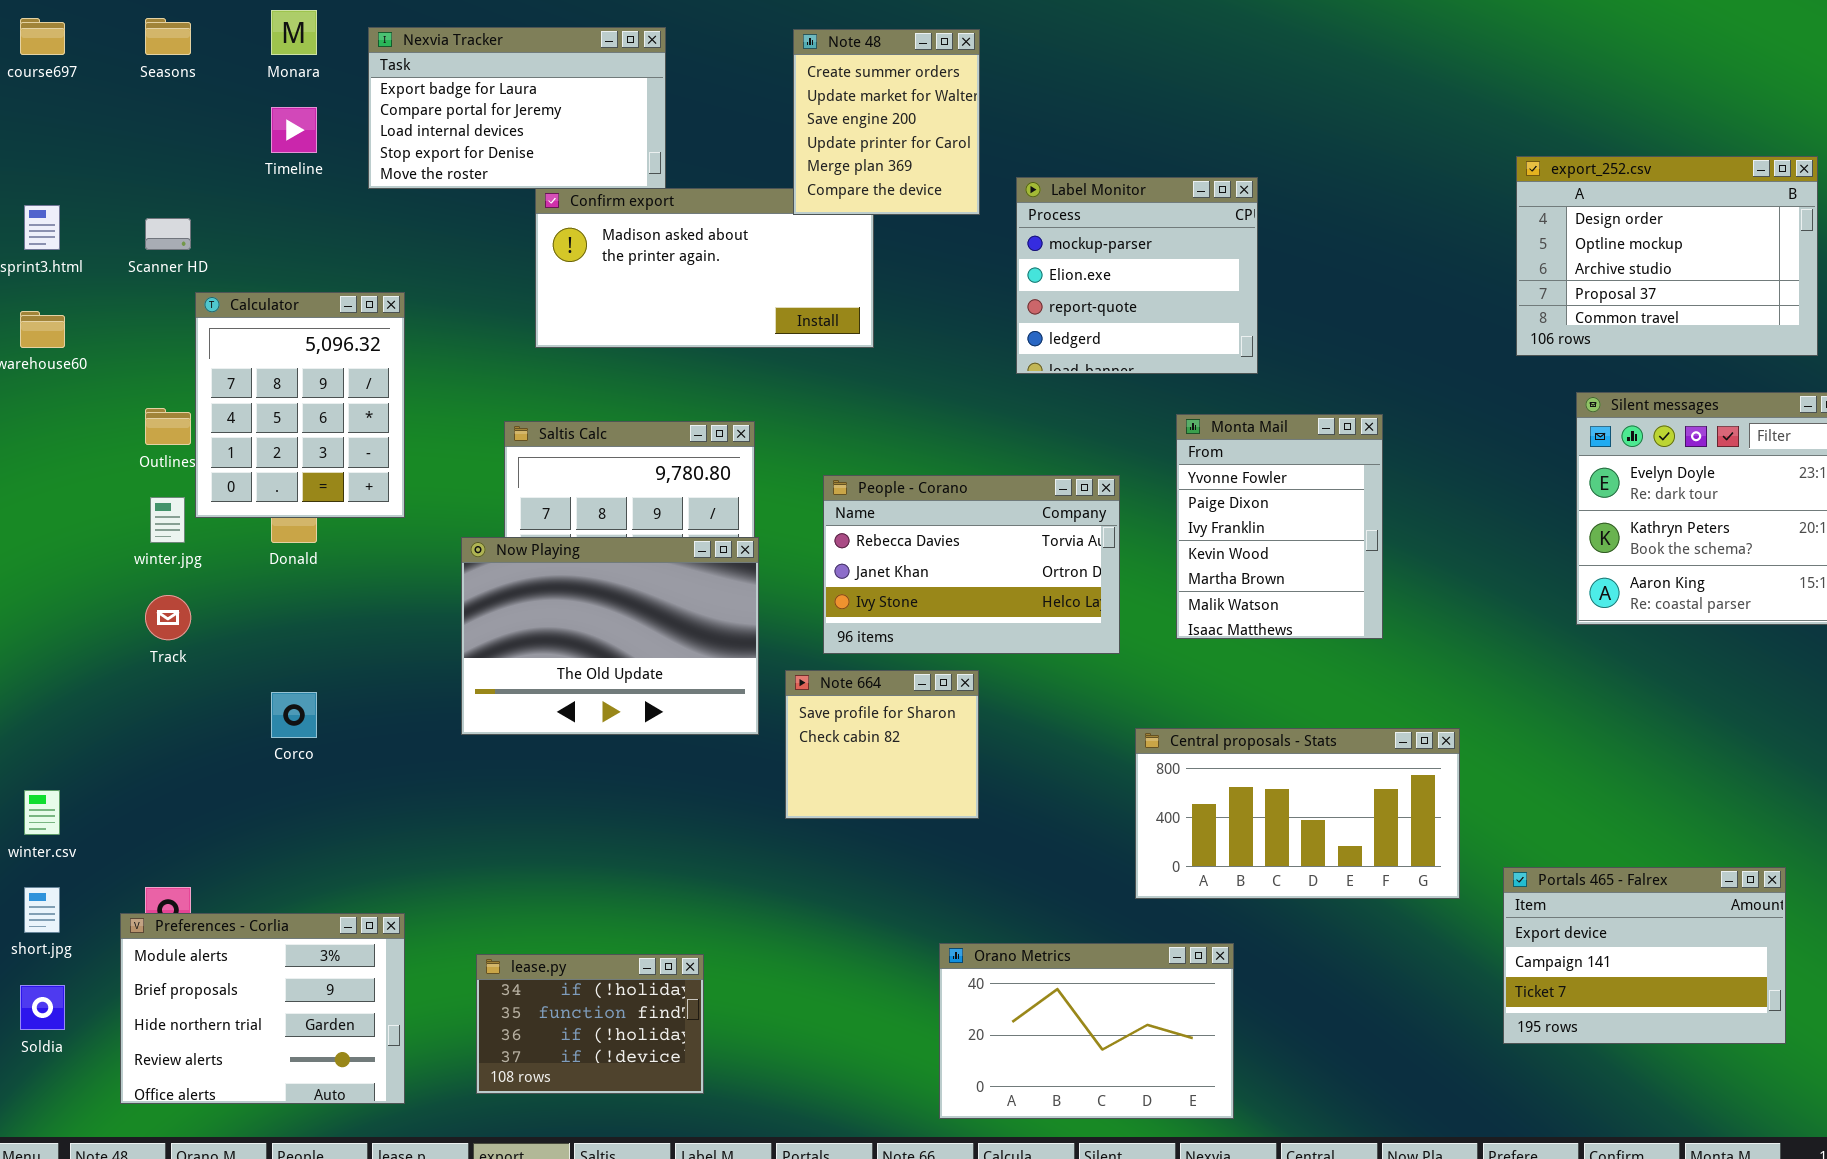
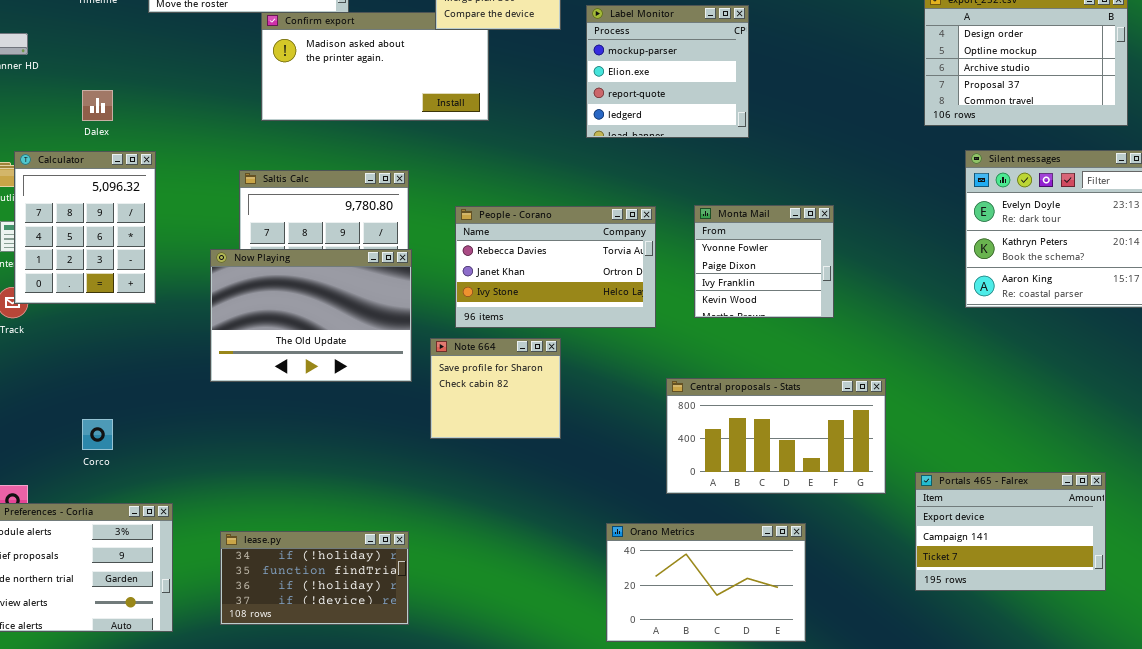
Calculator: [195,292,405,518] -> [14,151,156,304], moved
Monta Mail: [1176,414,1383,639] -> [694,205,834,318], resized
Corco: [271,692,317,738] -> [82,419,113,450], moved
Orano Metrics: [939,943,1234,1119] -> [606,523,806,642], moved
lease.py: [476,954,704,1094] -> [220,531,409,625], resized

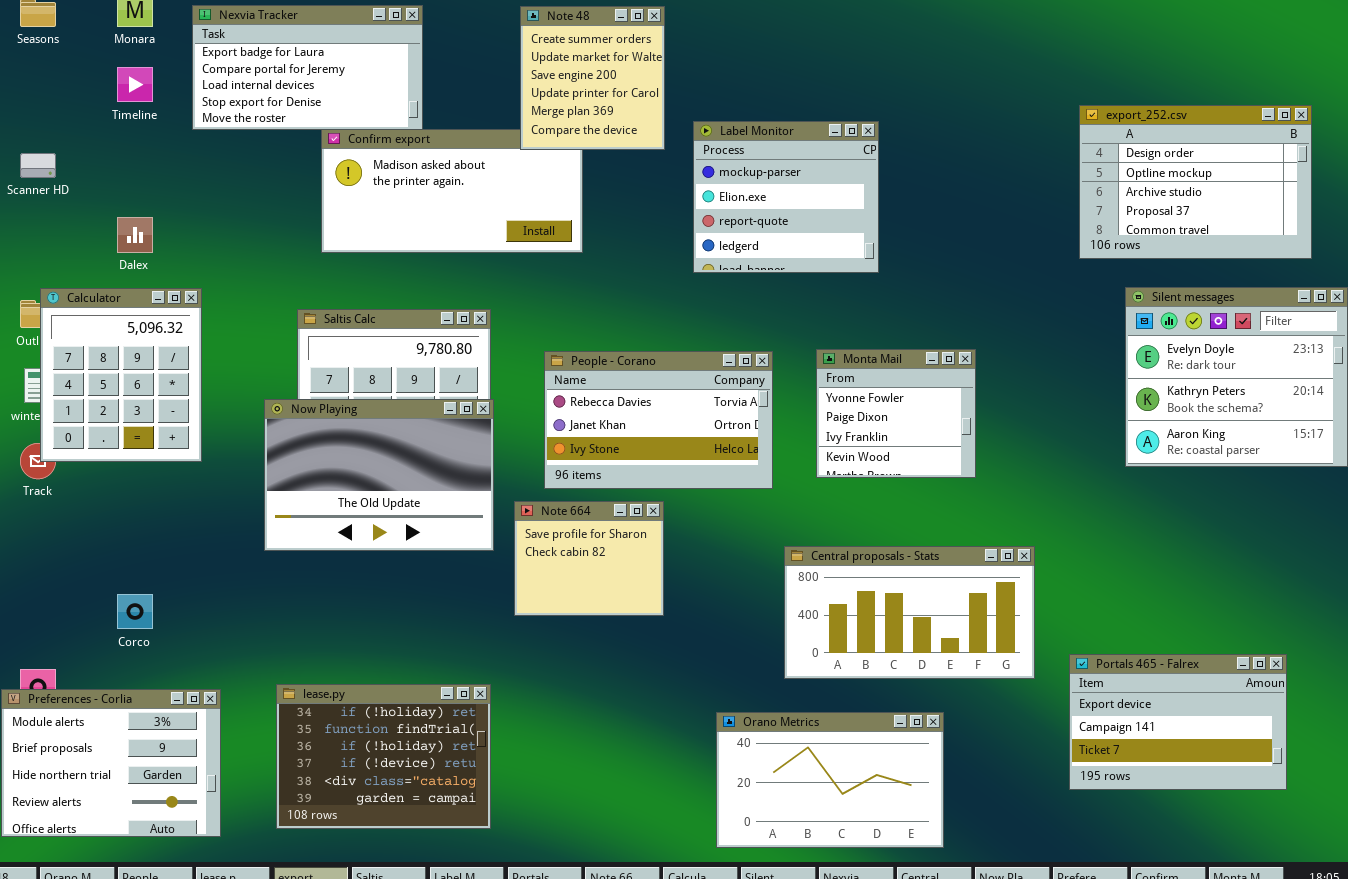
lease.py: [220,531,409,625] -> [276,684,491,829], resized

